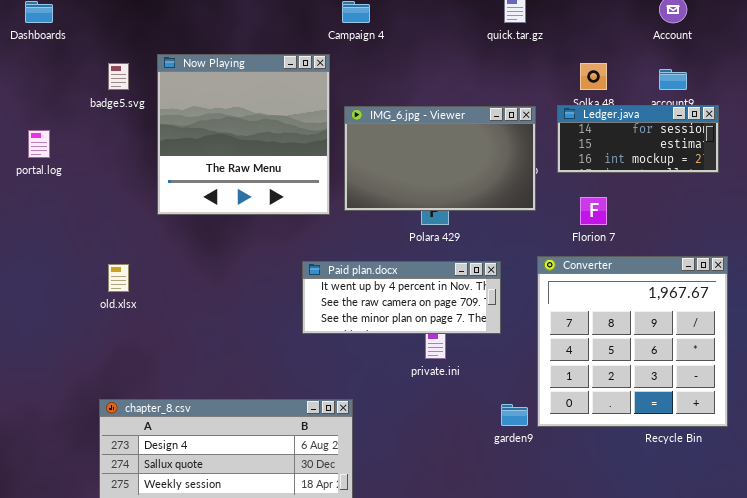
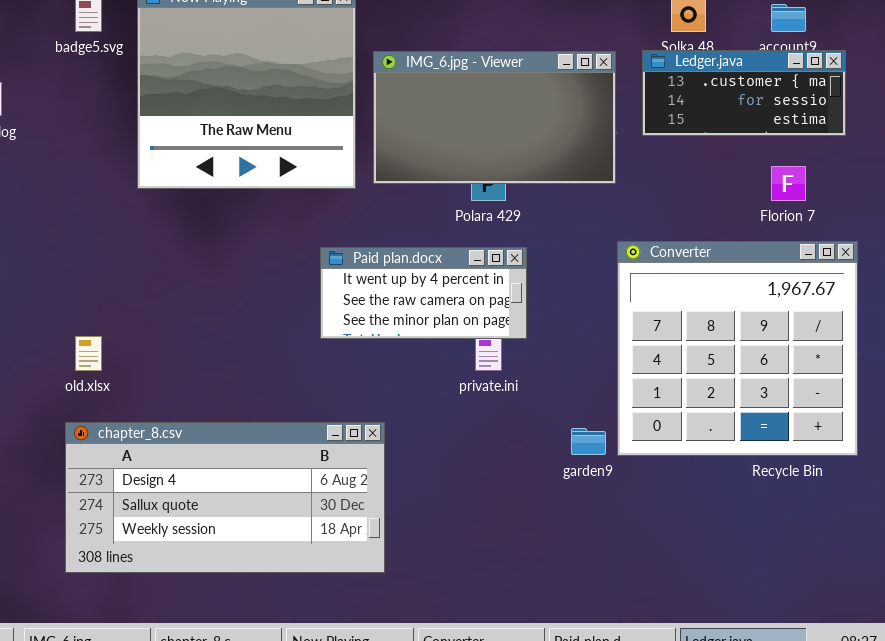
Ledger.java: [557,105,719,173] -> [642,50,846,136], scrolled up 1 row
Florion 7: [580,197,607,225] -> [771,166,806,201], moved
Paid plan.docx: [302,261,501,334] -> [320,247,527,339], resized
old.xlsx: [108,264,129,292] -> [75,336,102,371], moved

